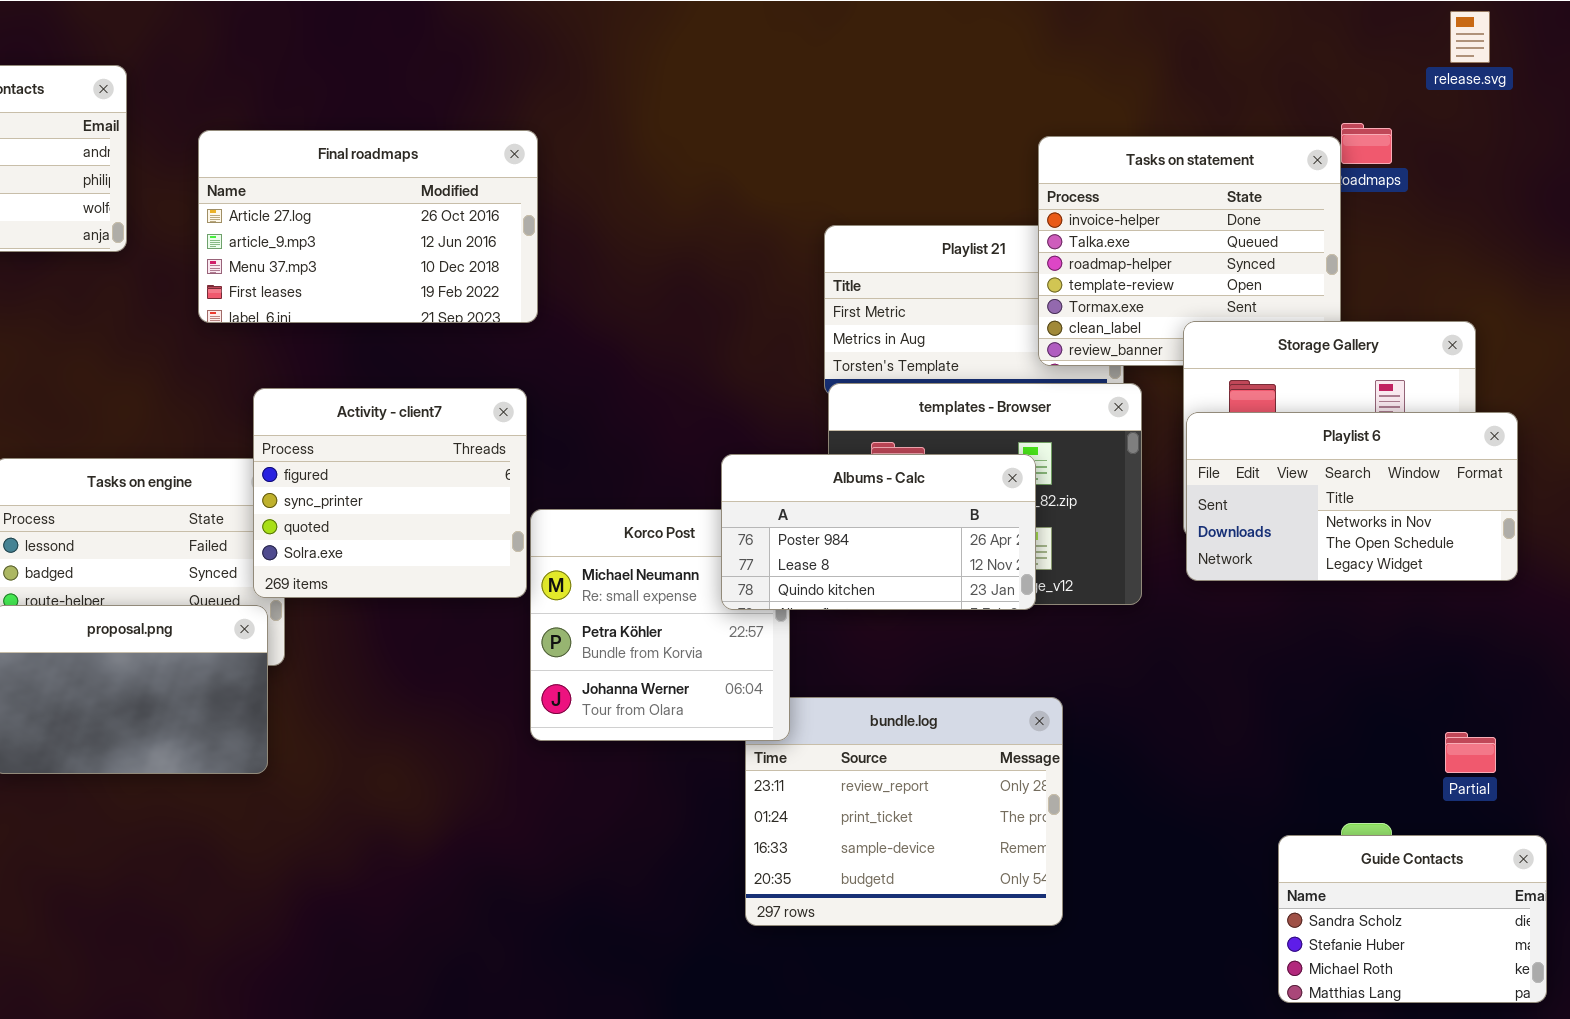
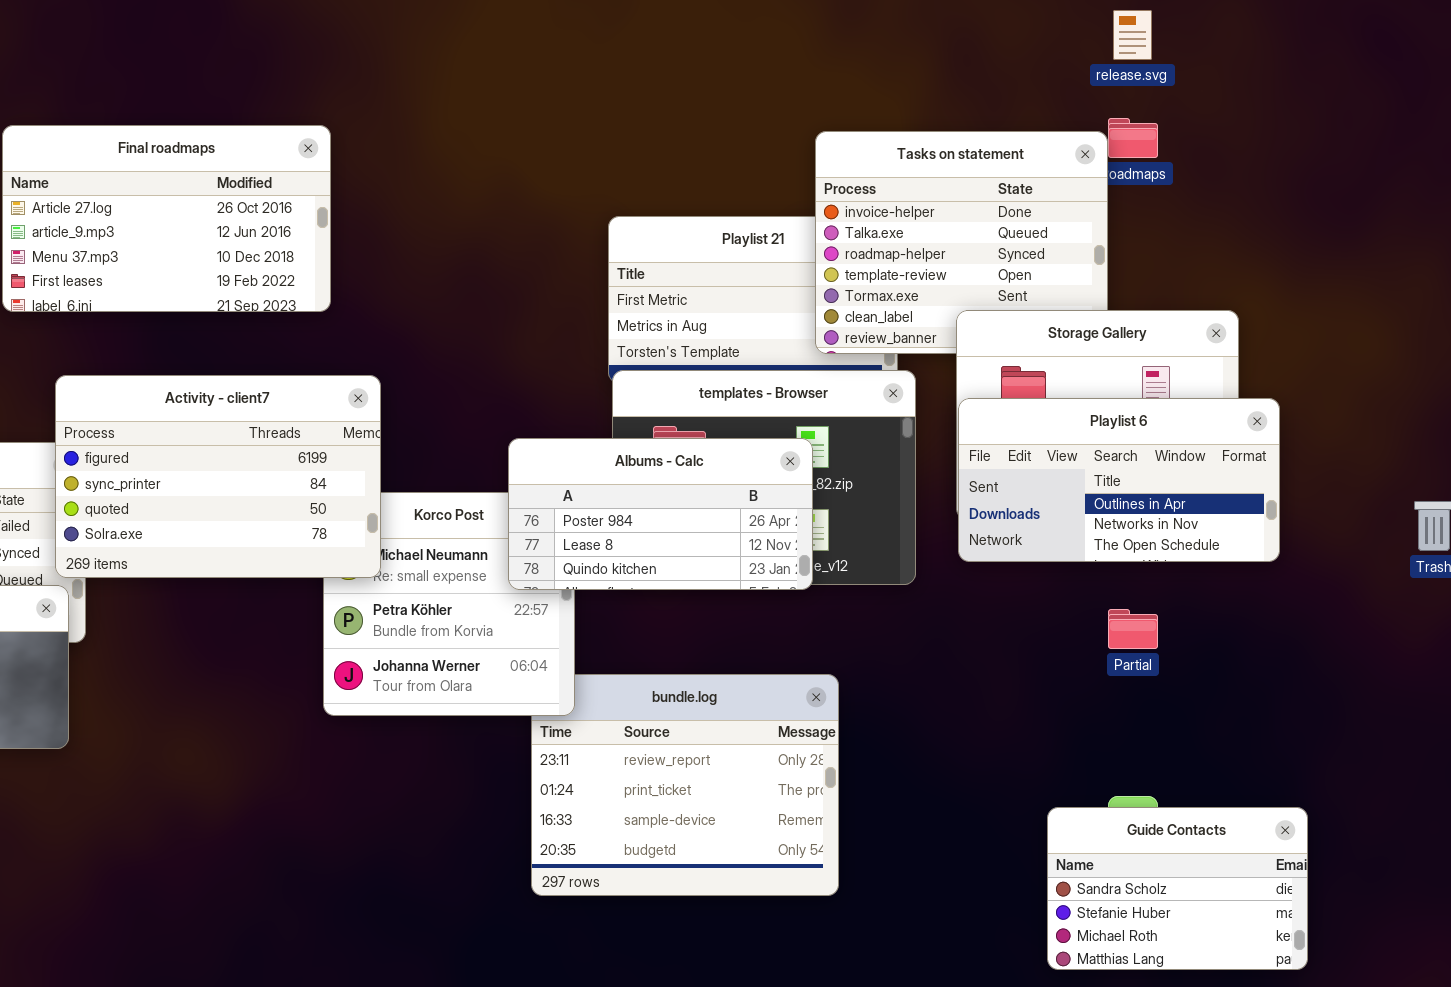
release.svg: [1450,11,1490,63] -> [1113,10,1152,60], moved
Activity - client7: [253,388,527,598] -> [55,375,381,578], resized
Playlist 6: [1186,412,1518,581] -> [958,398,1280,562], scrolled up 1 row
Partial: [1445,732,1496,773] -> [1108,609,1158,649], moved

